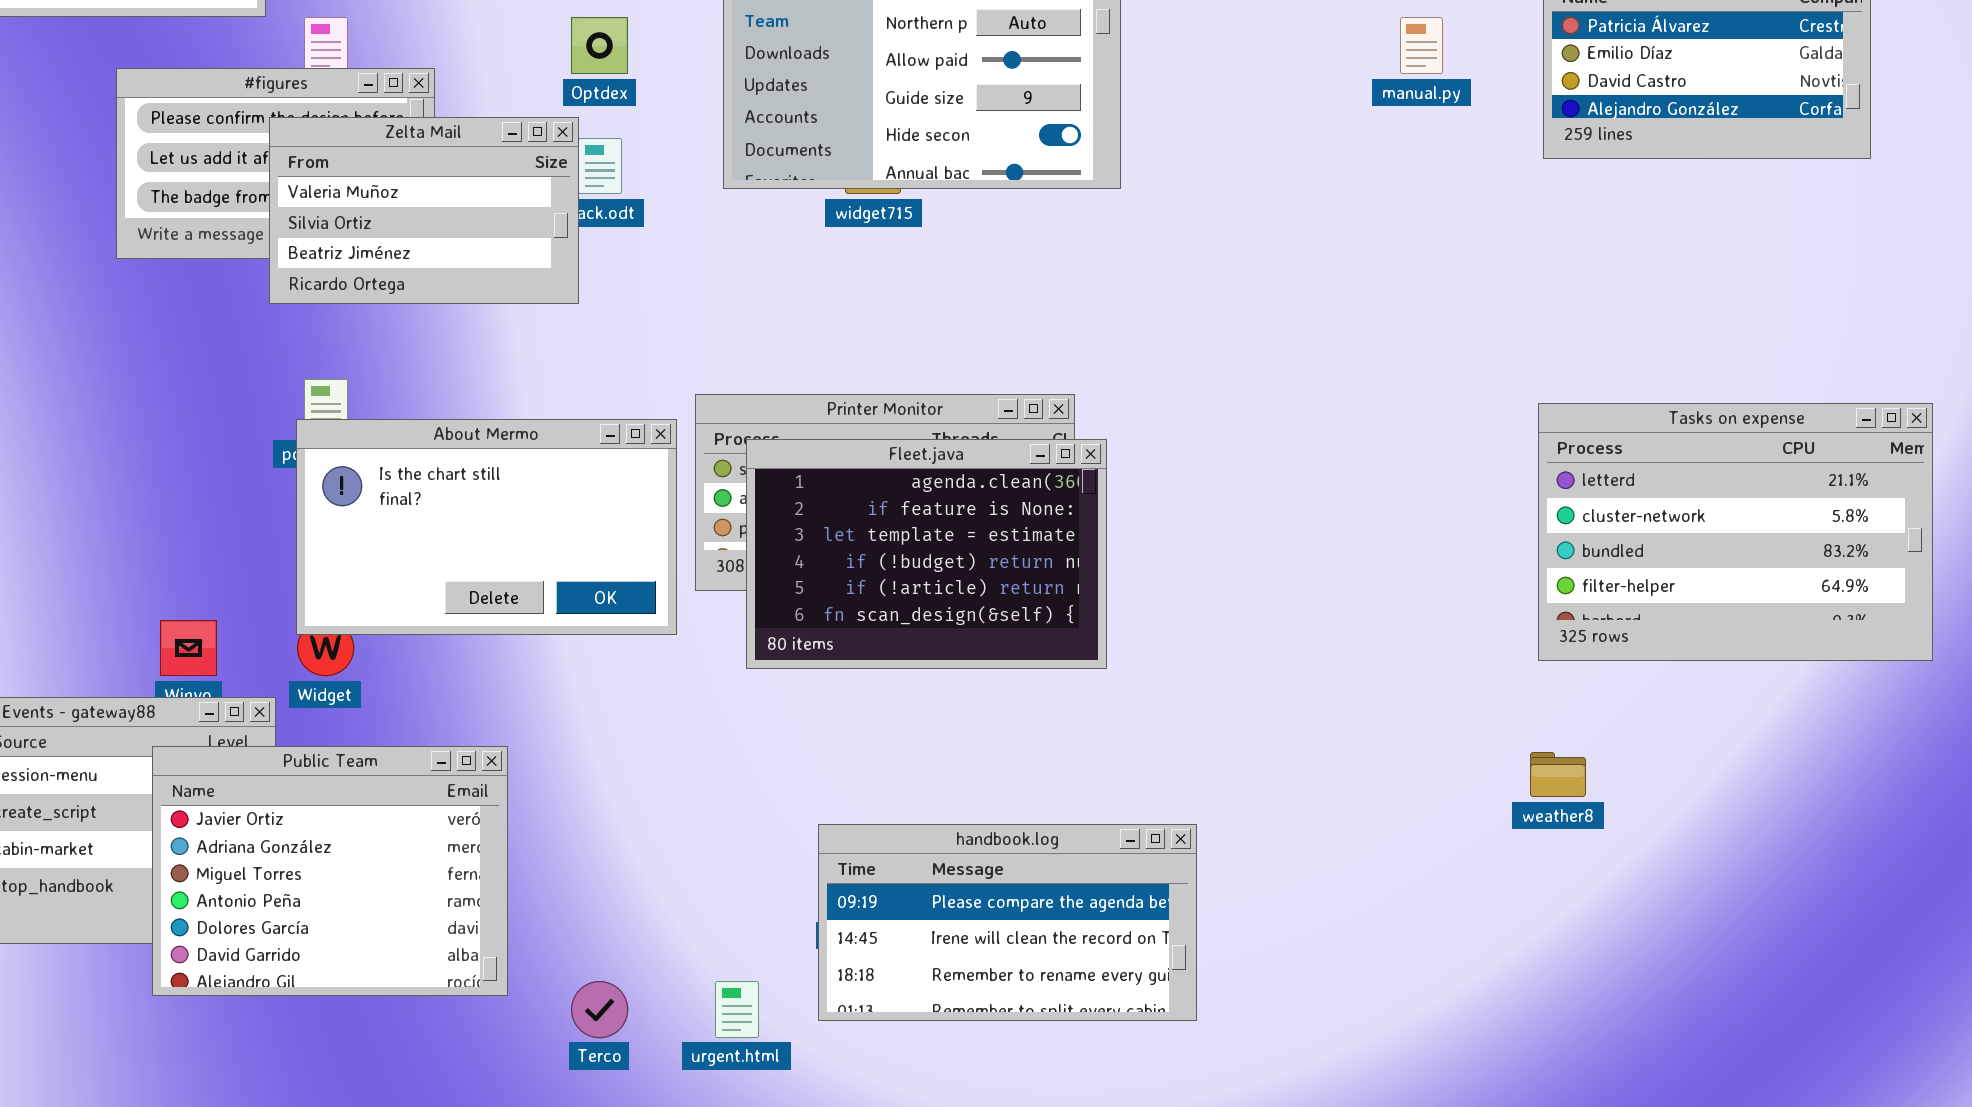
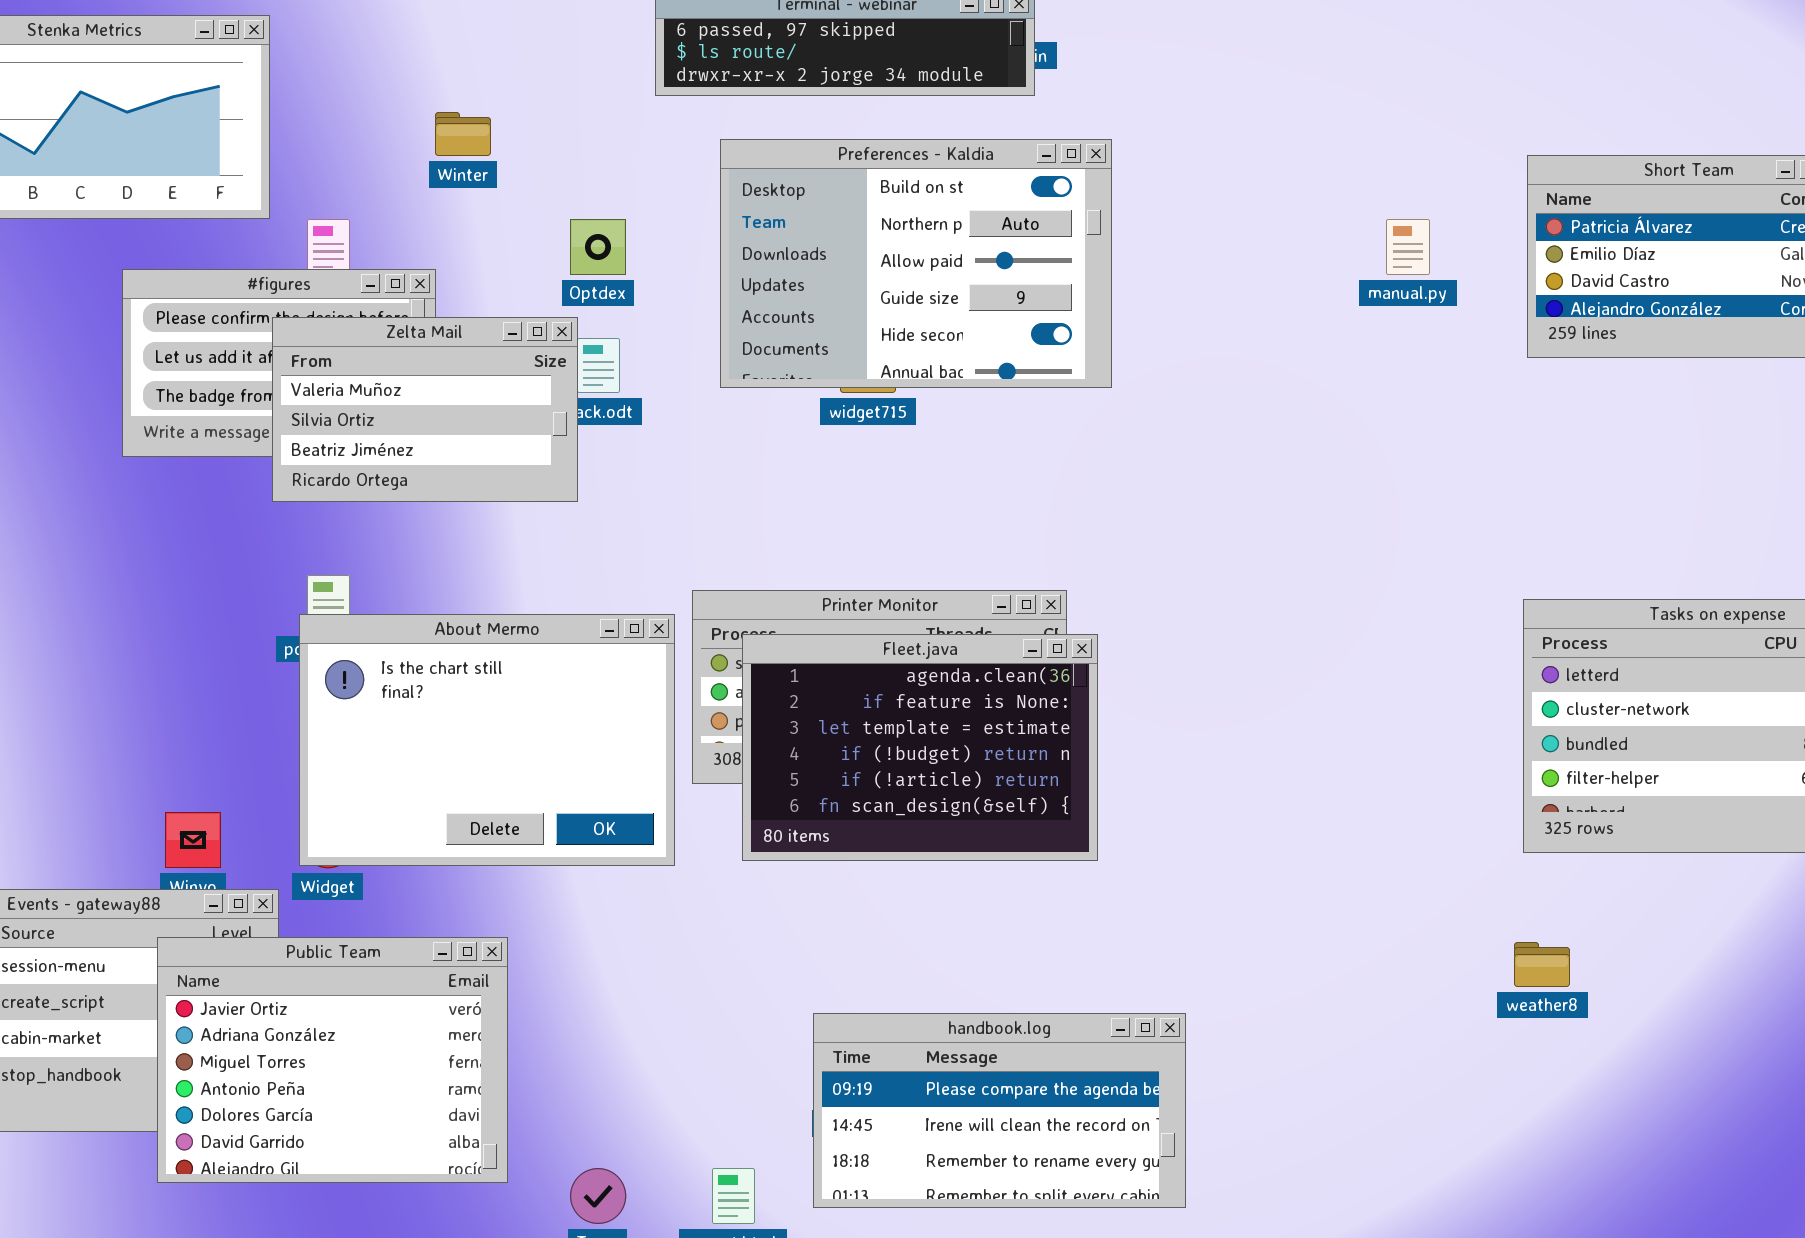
About Mermo: [296,419,677,635] -> [299,614,675,866], resized

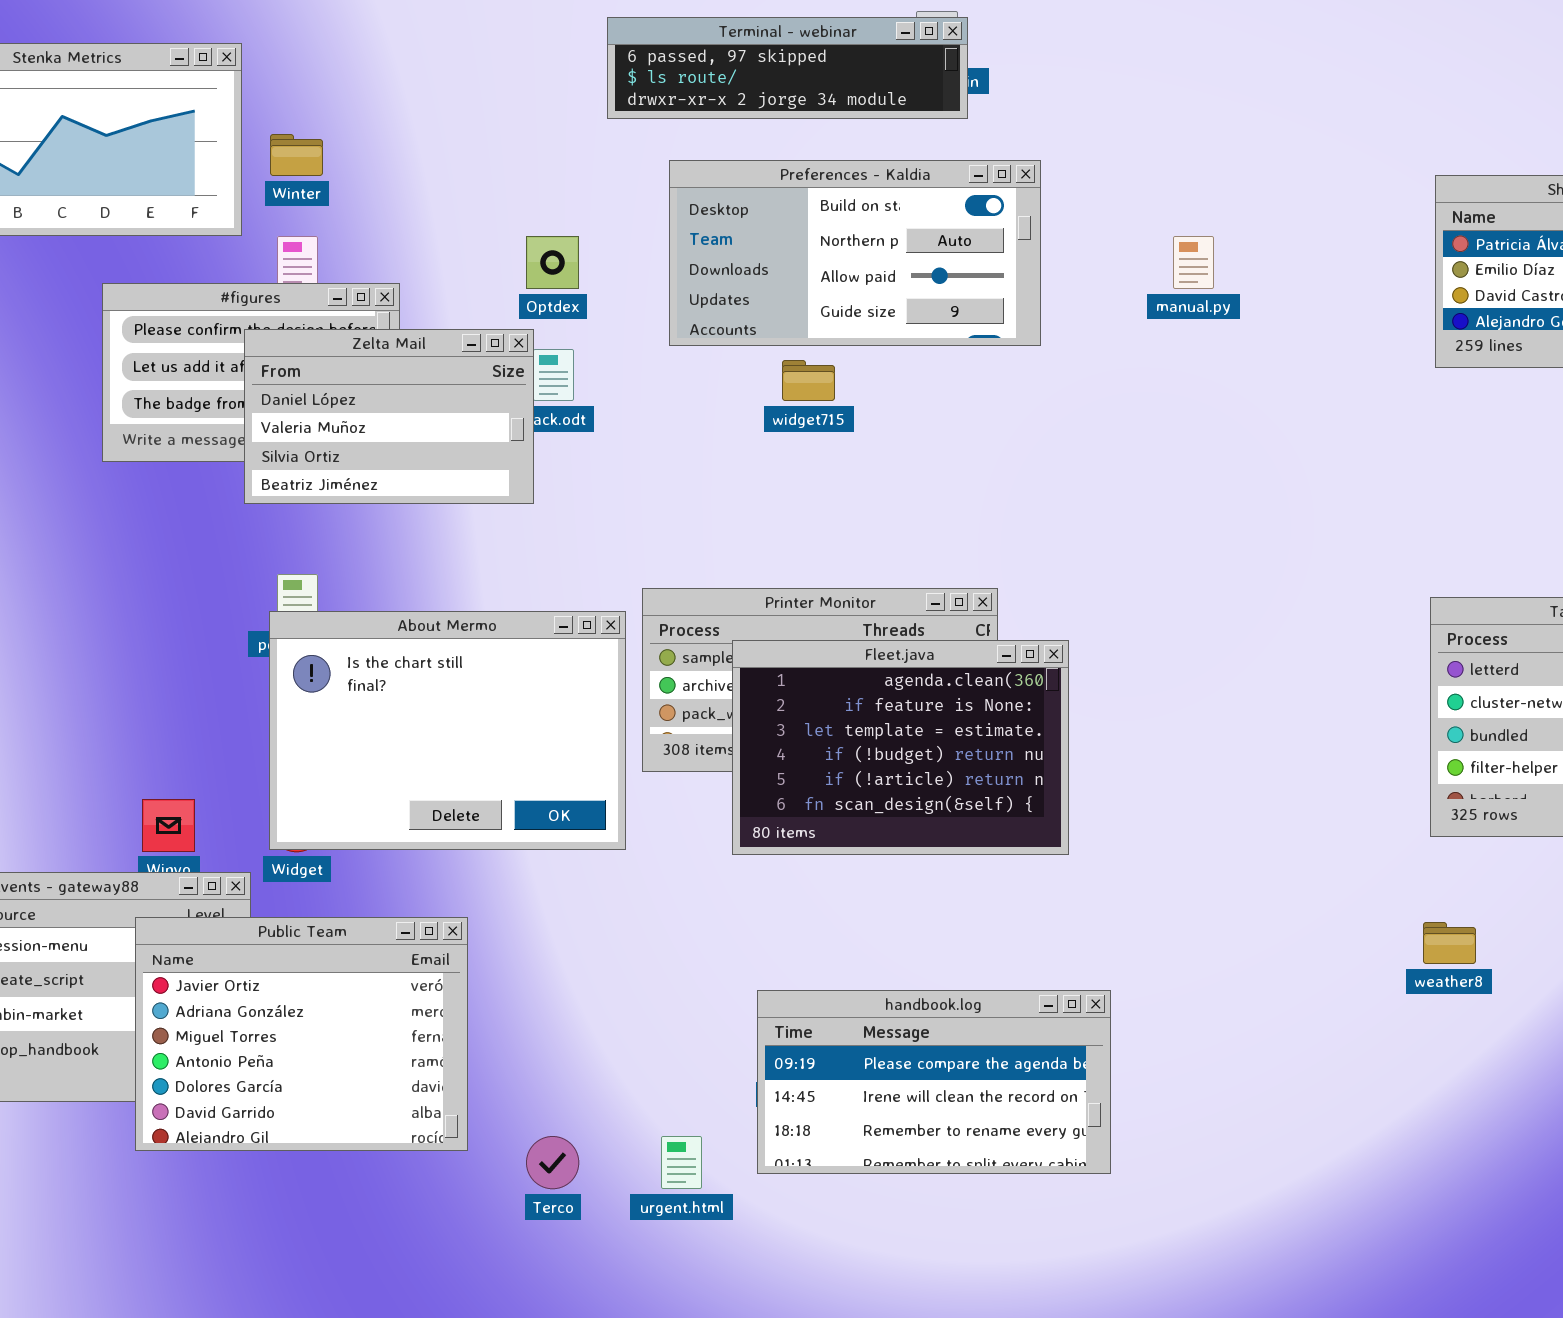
Winter: [435,112,491,156] -> [270,134,323,176], moved
Preferences - Kaldia: [720,139,1112,388] -> [669,160,1041,346], resized
manual.py: [1386,219,1430,275] -> [1173,236,1214,289], moved
Zelta Mail: [272,317,578,502] -> [244,329,534,504], scrolled up 1 row
Fleet.java: [742,634,1098,861] -> [732,640,1069,855], moved

